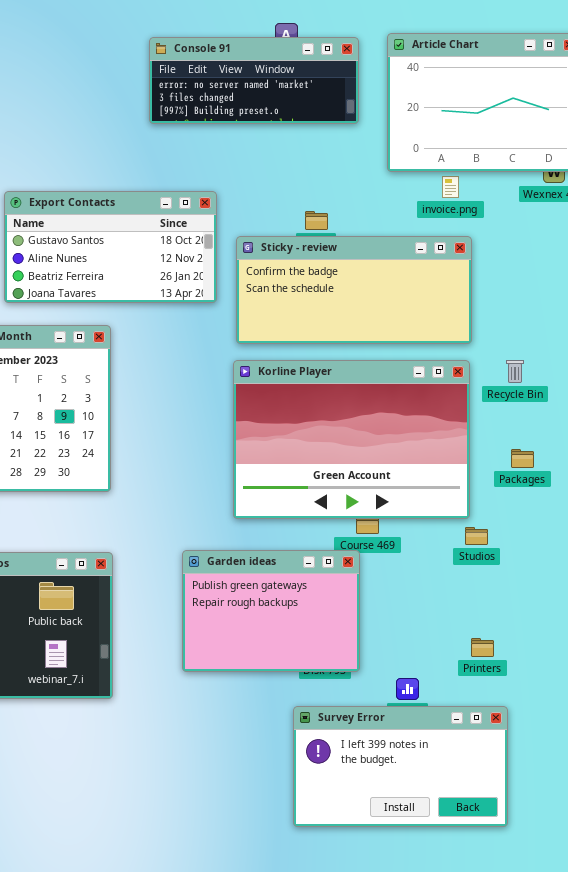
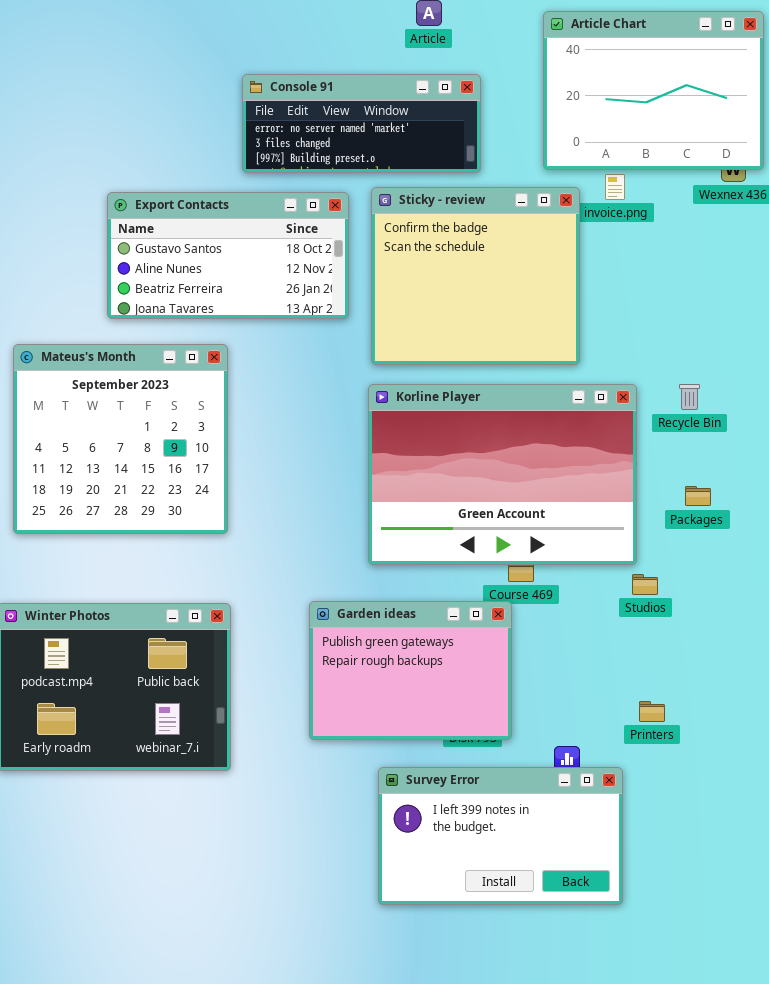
Console 91: [149,37,359,124] -> [242,74,481,173], moved
Sticky - review: [236,236,472,344] -> [371,187,580,365], resized
Survey Error: [293,706,508,827] -> [378,767,623,905], moved

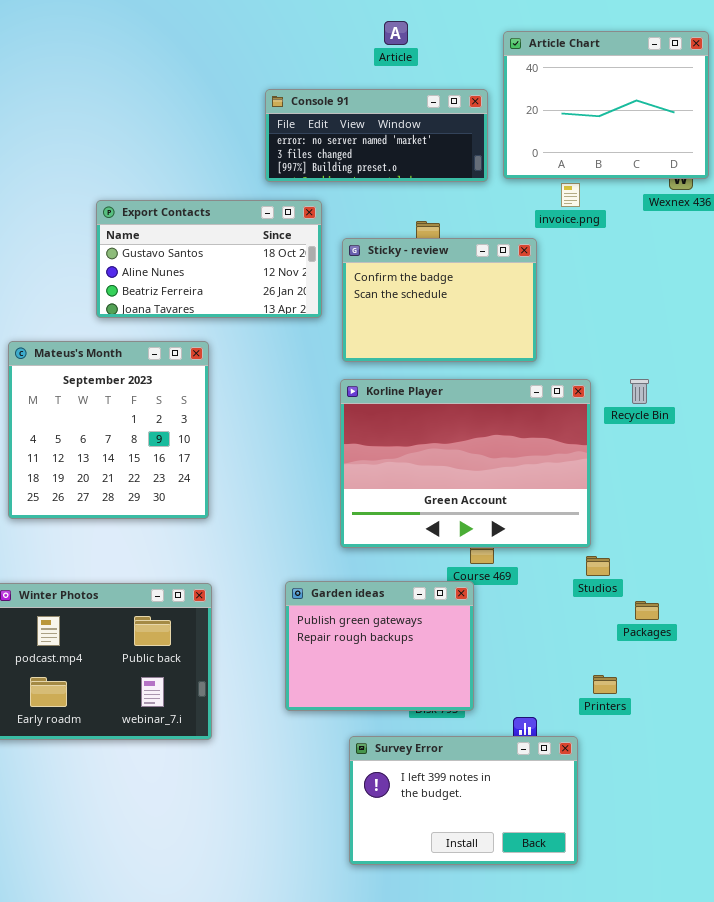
Console 91: [242,74,481,173] -> [265,89,488,182], moved
Sticky - review: [371,187,580,365] -> [342,238,537,362], resized
Packages: [685,486,711,506] -> [635,601,659,620], moved

